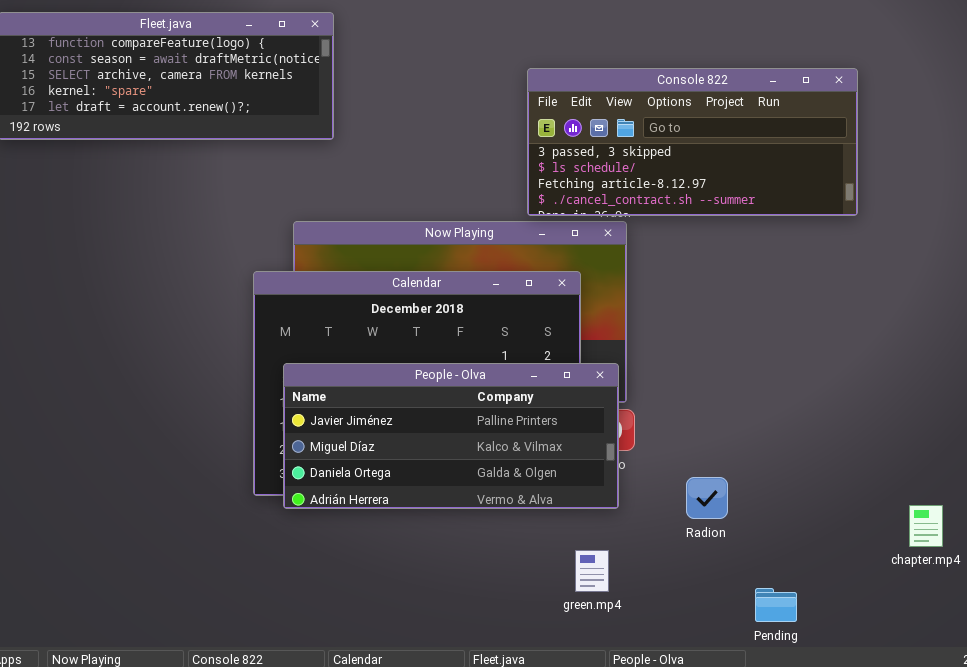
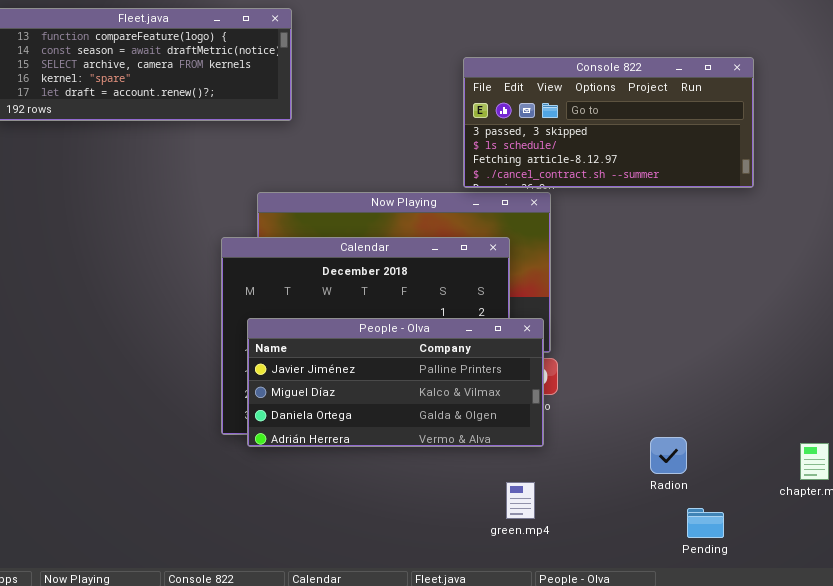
Radion: [686,477,728,519] -> [650,437,687,474], moved
Pending: [755,588,797,622] -> [687,508,724,538], moved

